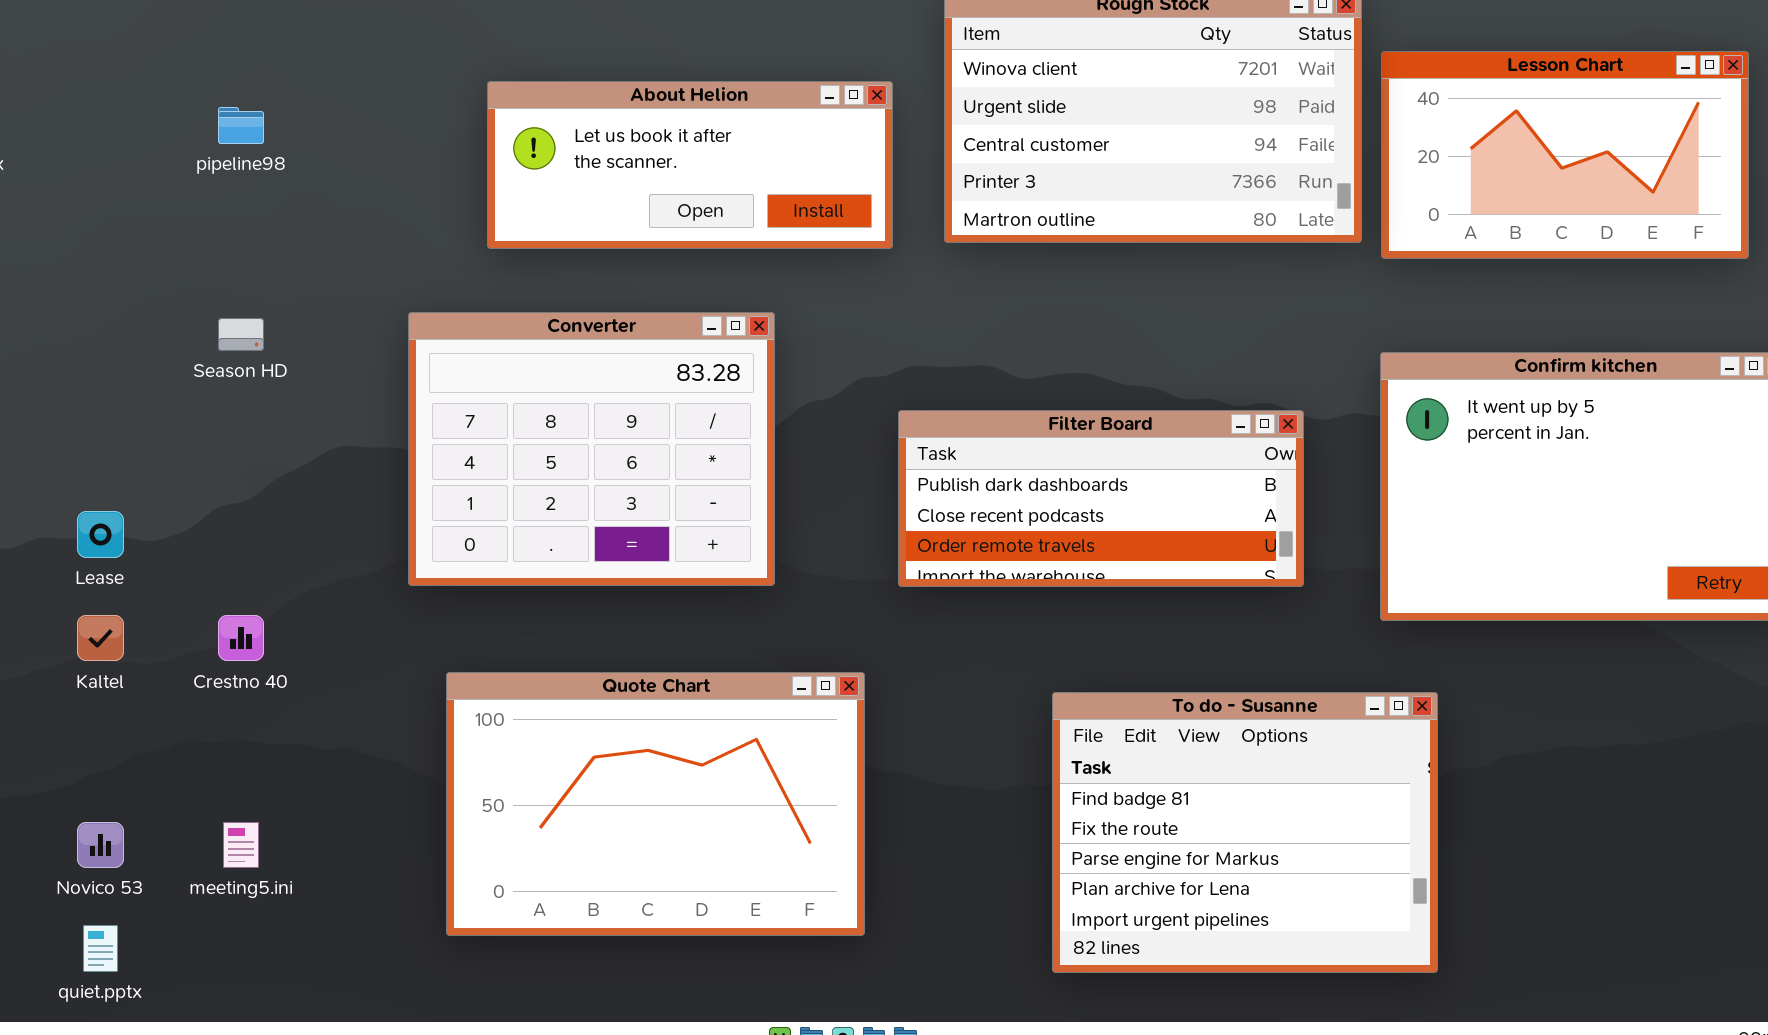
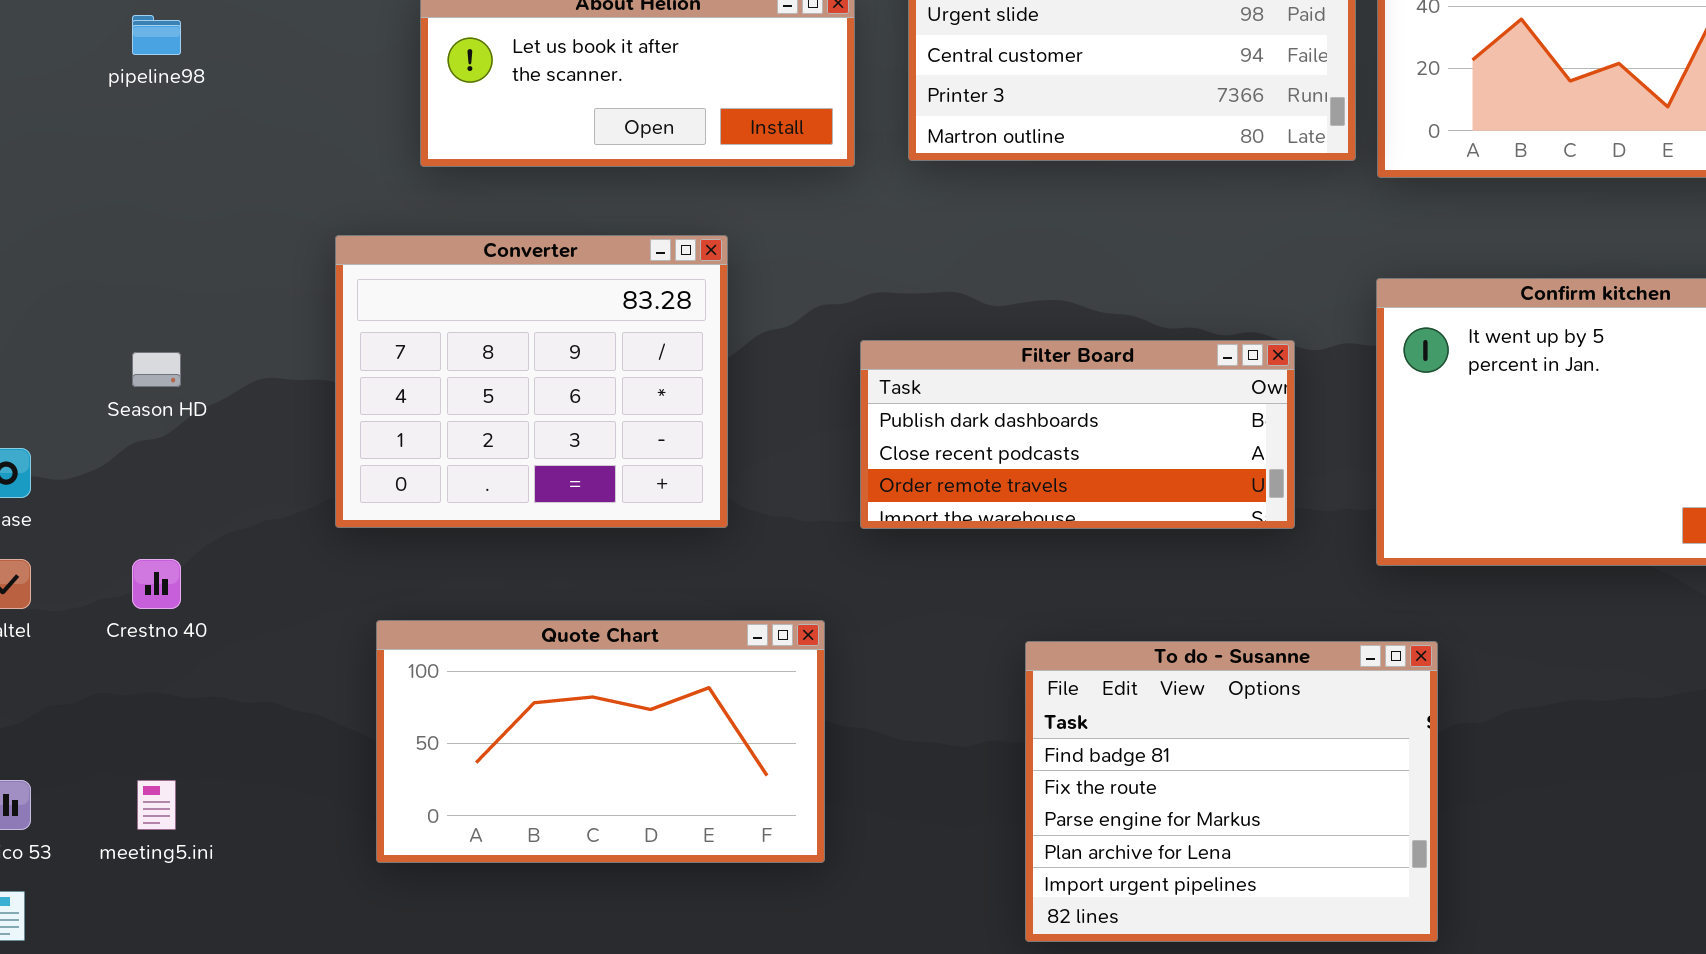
Season HD: [218,318,264,351] -> [132,352,181,387], moved
Quote Chart: [446,672,865,936] -> [376,620,825,863], resized

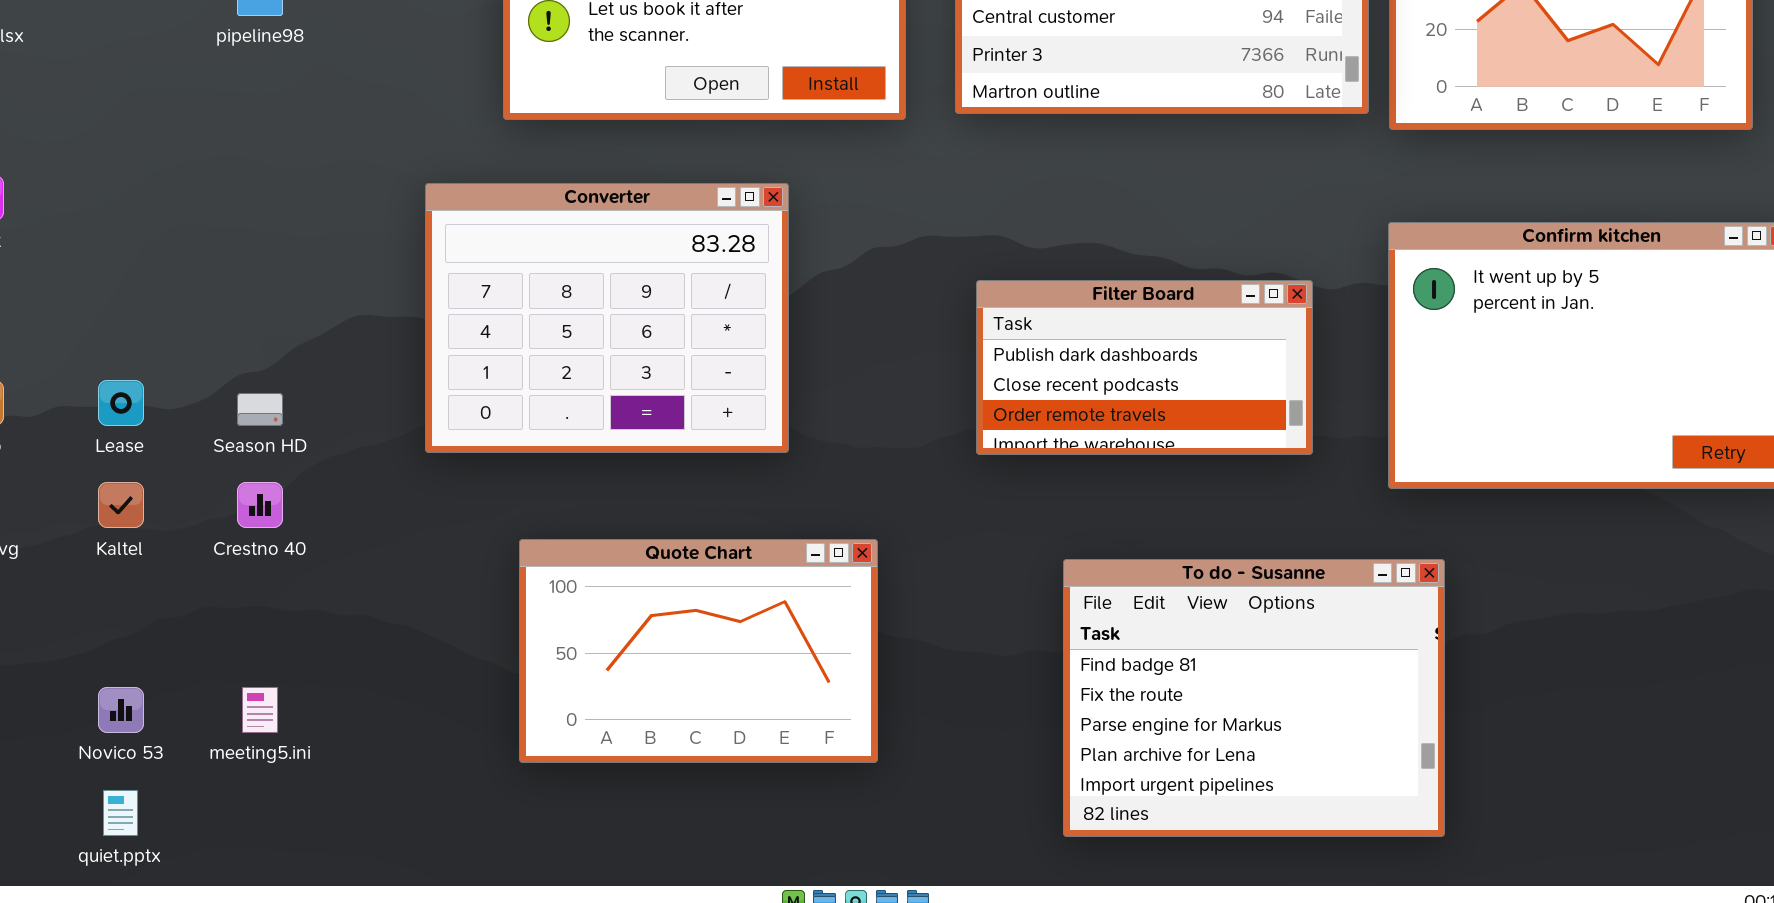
Filter Board: [860,340,1295,529] -> [976,280,1313,455], resized
Season HD: [132,352,181,387] -> [237,393,283,426], moved
Quote Chart: [376,620,825,863] -> [519,539,878,763], resized

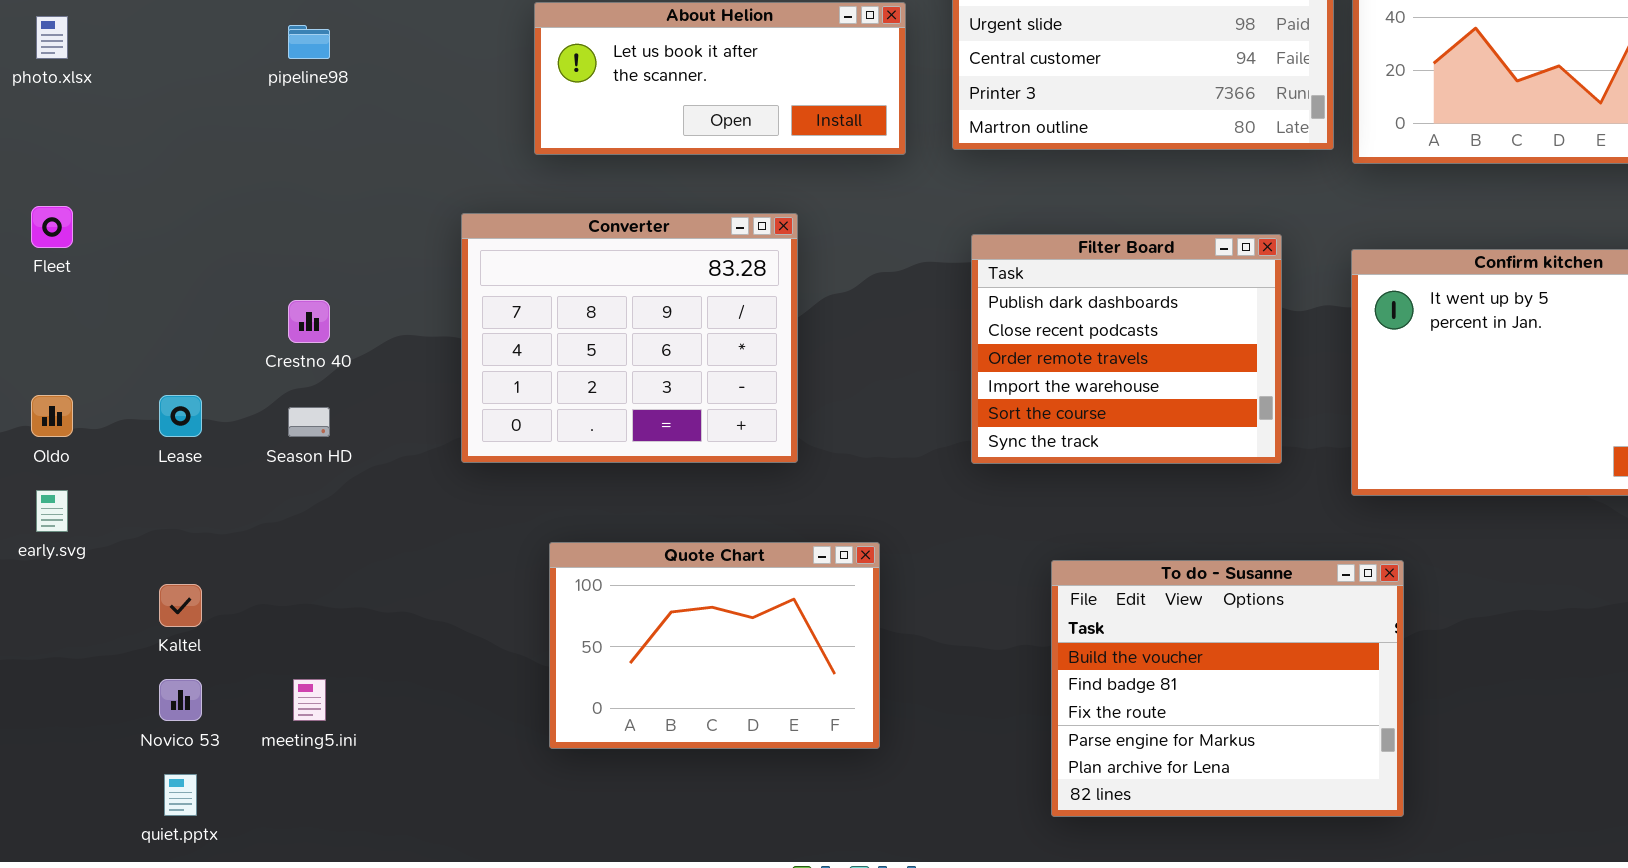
Filter Board: [976,280,1313,455] -> [971,234,1282,464], resized
Kaltel: [98,482,144,528] -> [159,584,202,627], moved
Crestno 40: [237,482,283,528] -> [288,300,330,343], moved
To do - Susanne: [1063,559,1445,837] -> [1051,560,1404,817], scrolled up 1 row

